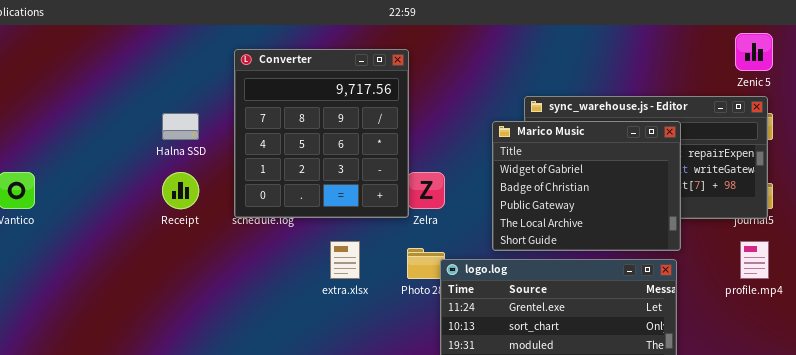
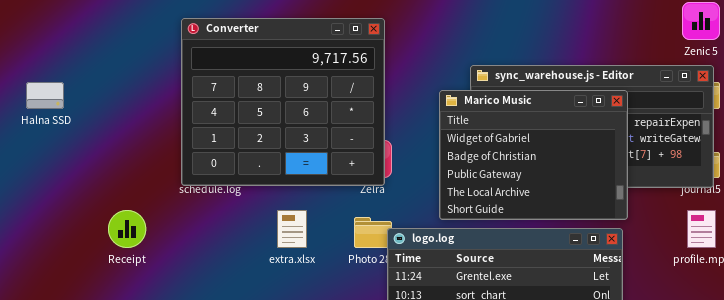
Converter: [234,49,409,218] -> [181,18,385,186], resized
Halna SSD: [162,113,199,140] -> [26,82,64,109], moved
Receipt: [162,172,199,209] -> [108,210,146,248], moved

